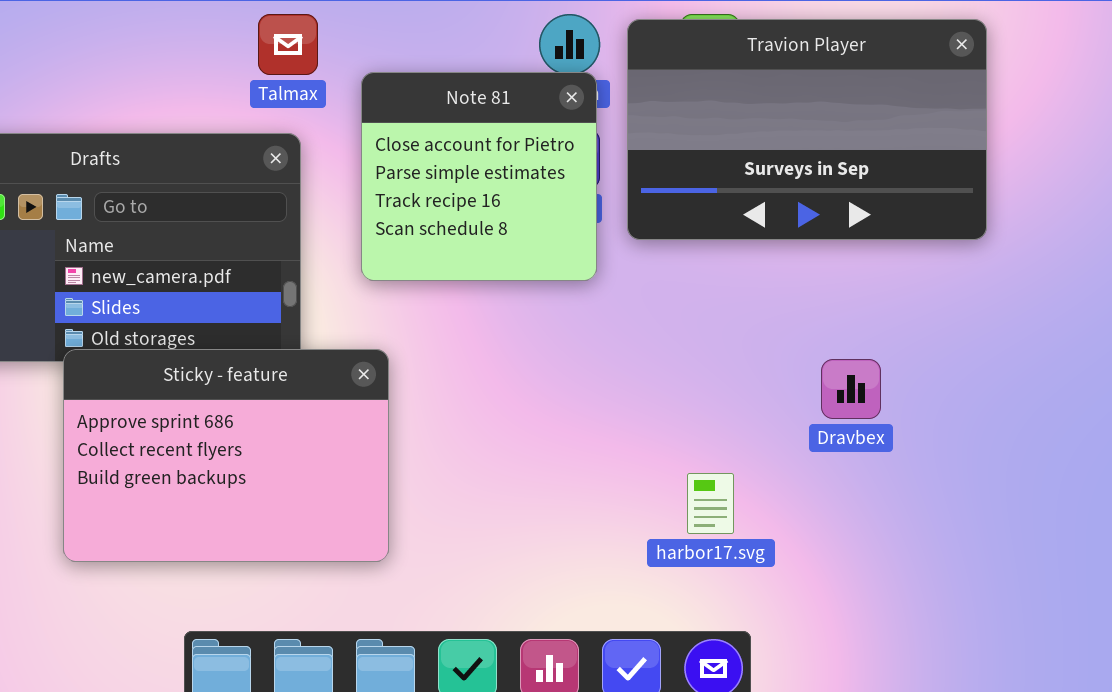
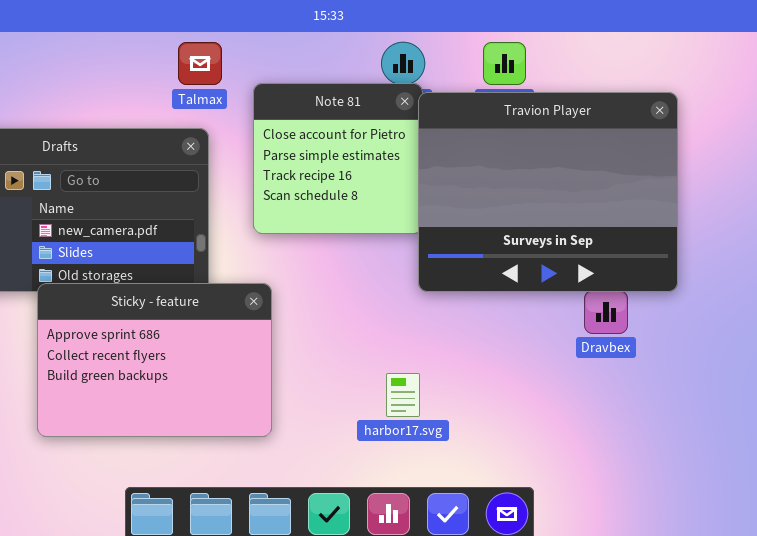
Travion Player: [627,19,987,240] -> [418,92,678,292], moved, resized
harbor17.svg: [687,473,734,534] -> [386,373,420,417], moved

